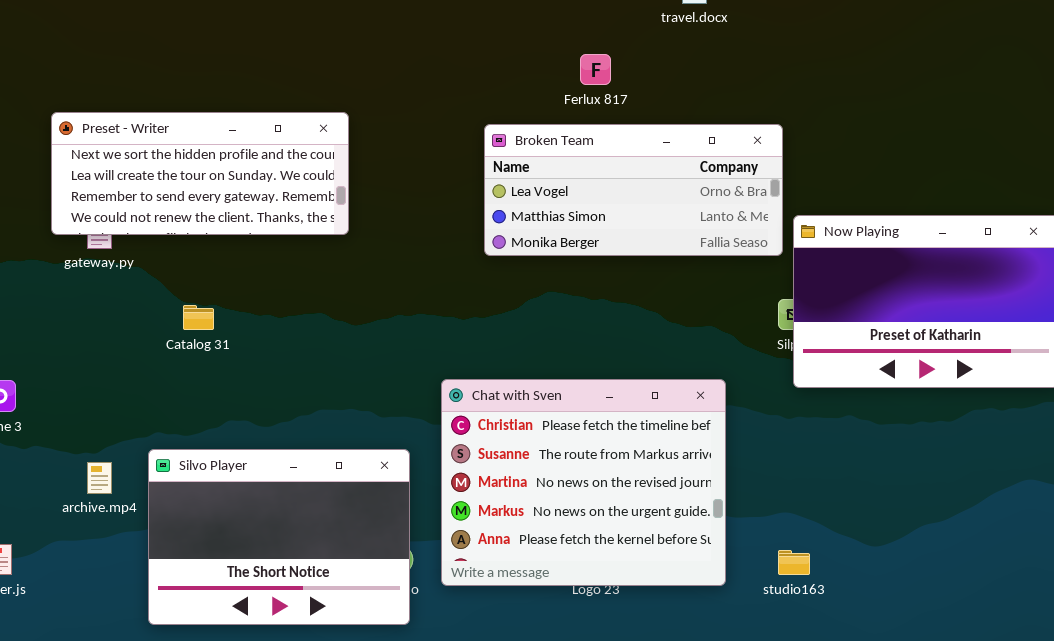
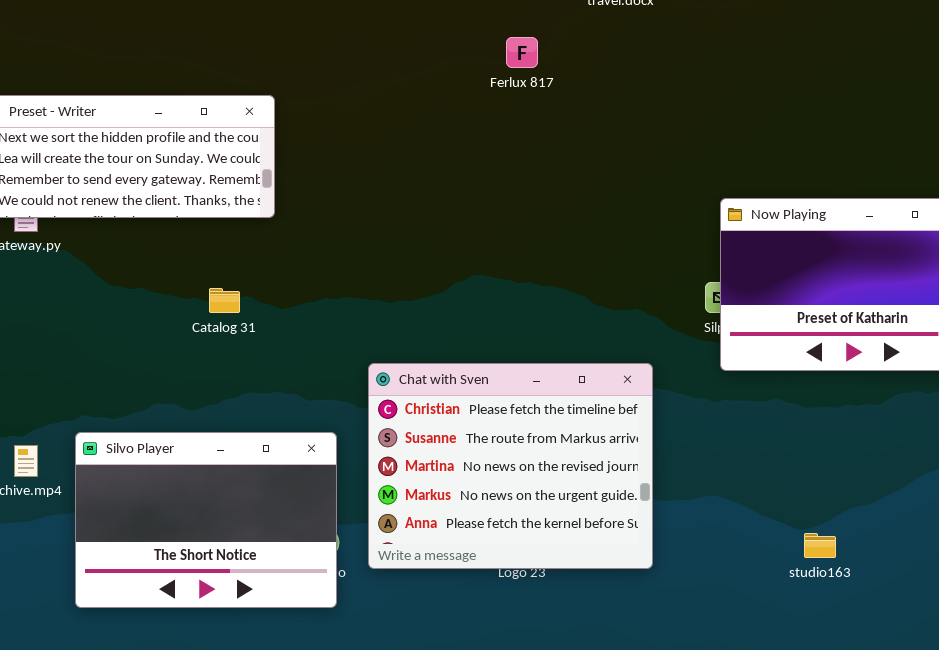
Broken Team: [484,124,783,256] -> none, closed
Catalog 31: [183,305,214,330] -> [209,288,240,313], moved
studio163: [778,550,810,575] -> [804,533,836,558], moved

